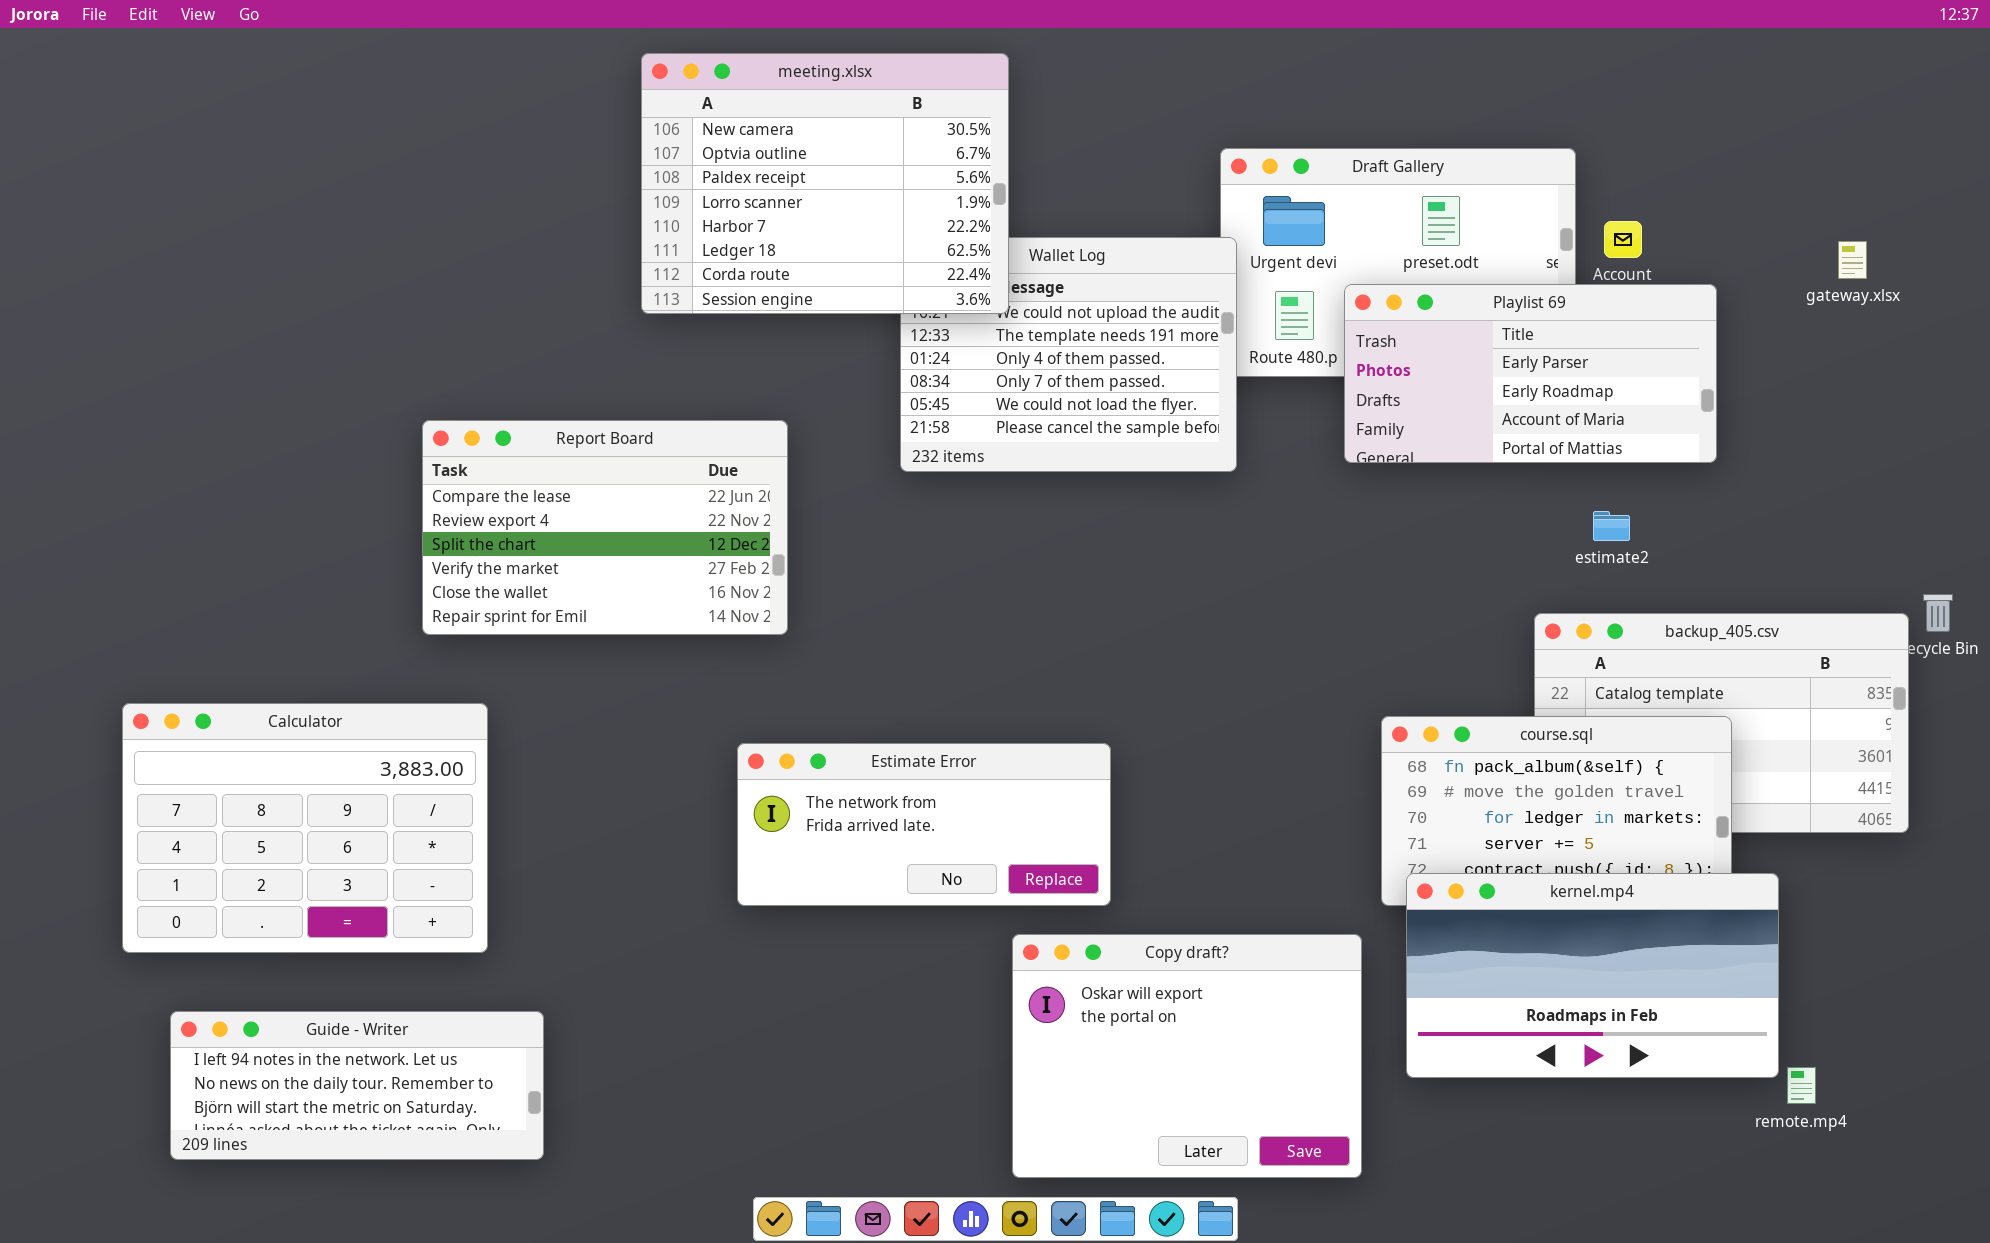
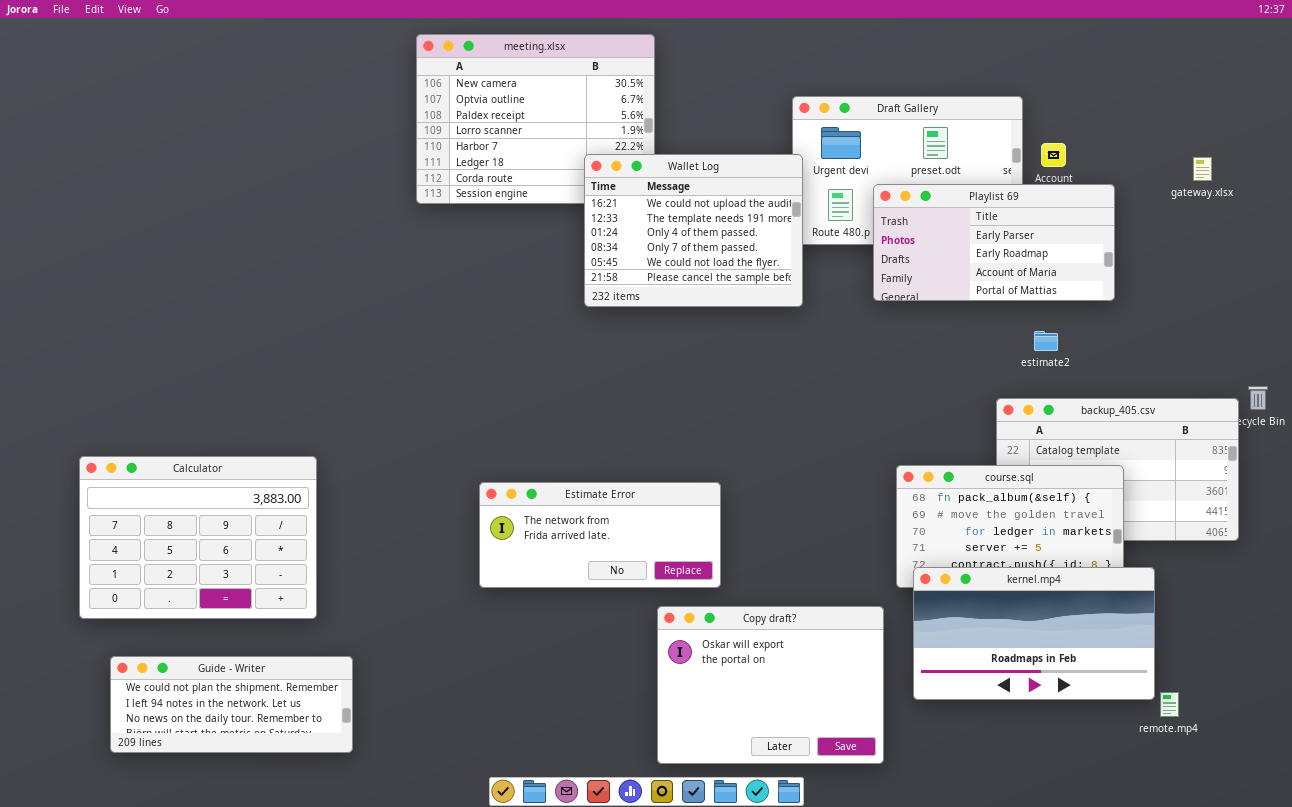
Wallet Log: [900,237,1237,472] -> [584,154,803,307], raised
Report Board: [422,420,788,635] -> none, closed
Guide - Writer: [170,1011,544,1160] -> [110,656,353,753], scrolled up 1 row

